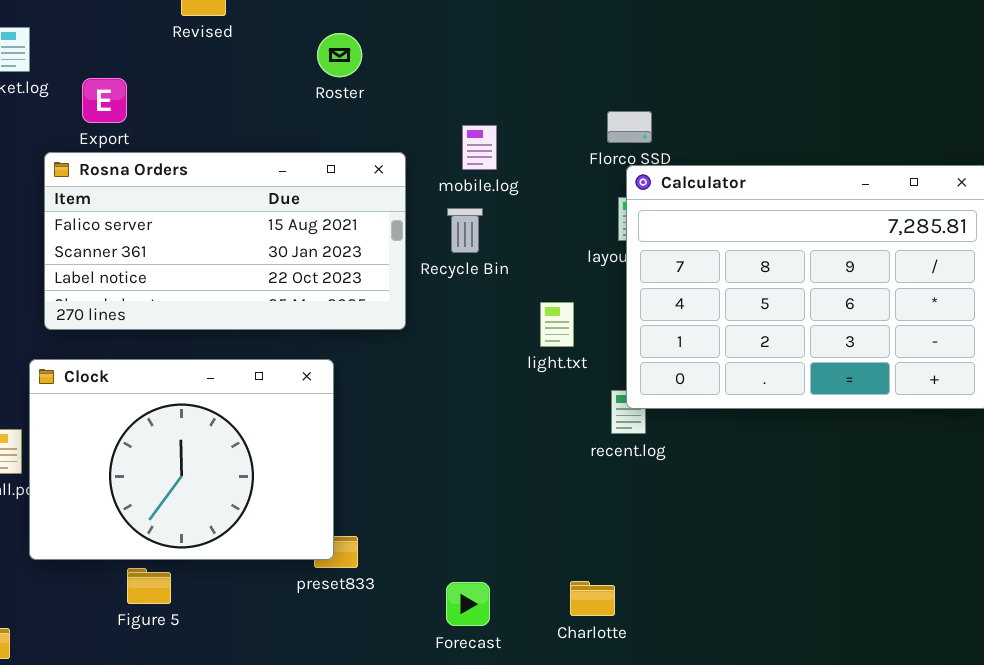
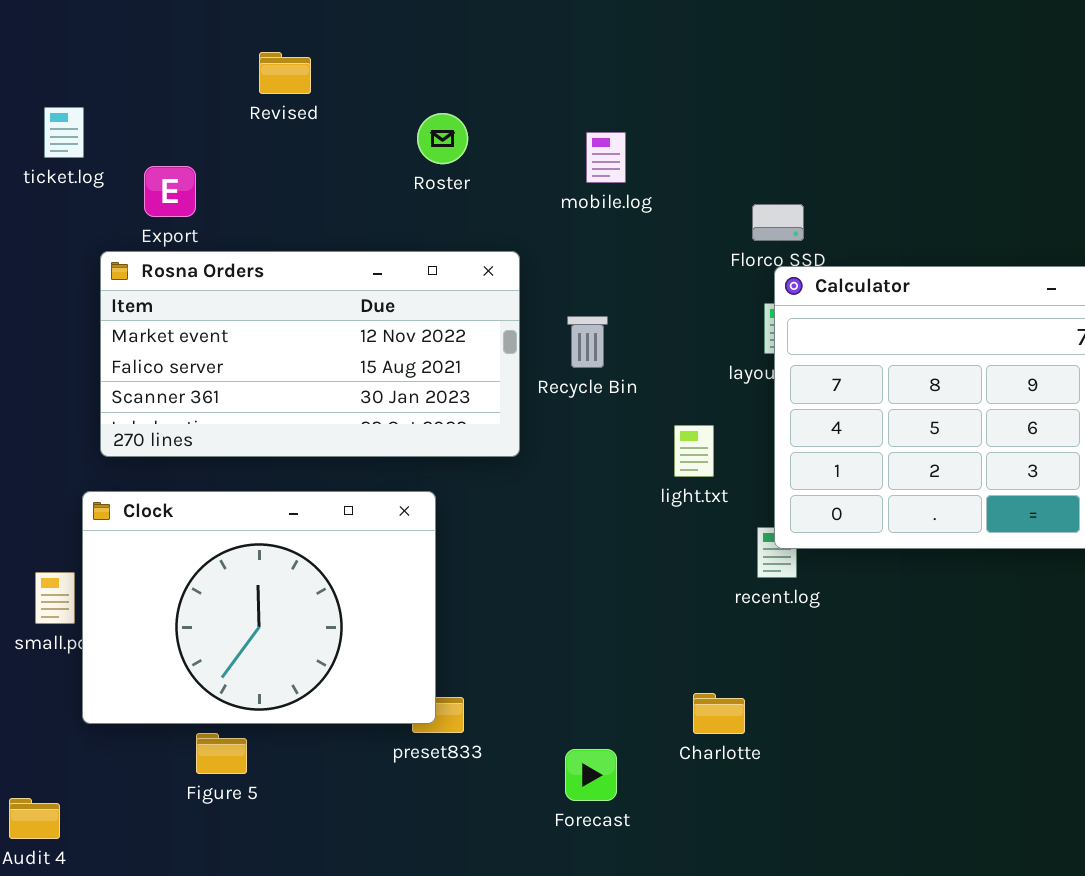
mobile.log: [462,125,497,170] -> [586,132,626,183], moved
Rosna Orders: [44,152,406,330] -> [100,251,520,457], scrolled up 1 row
Charlotte: [570,581,615,616] -> [693,693,745,734], moved

